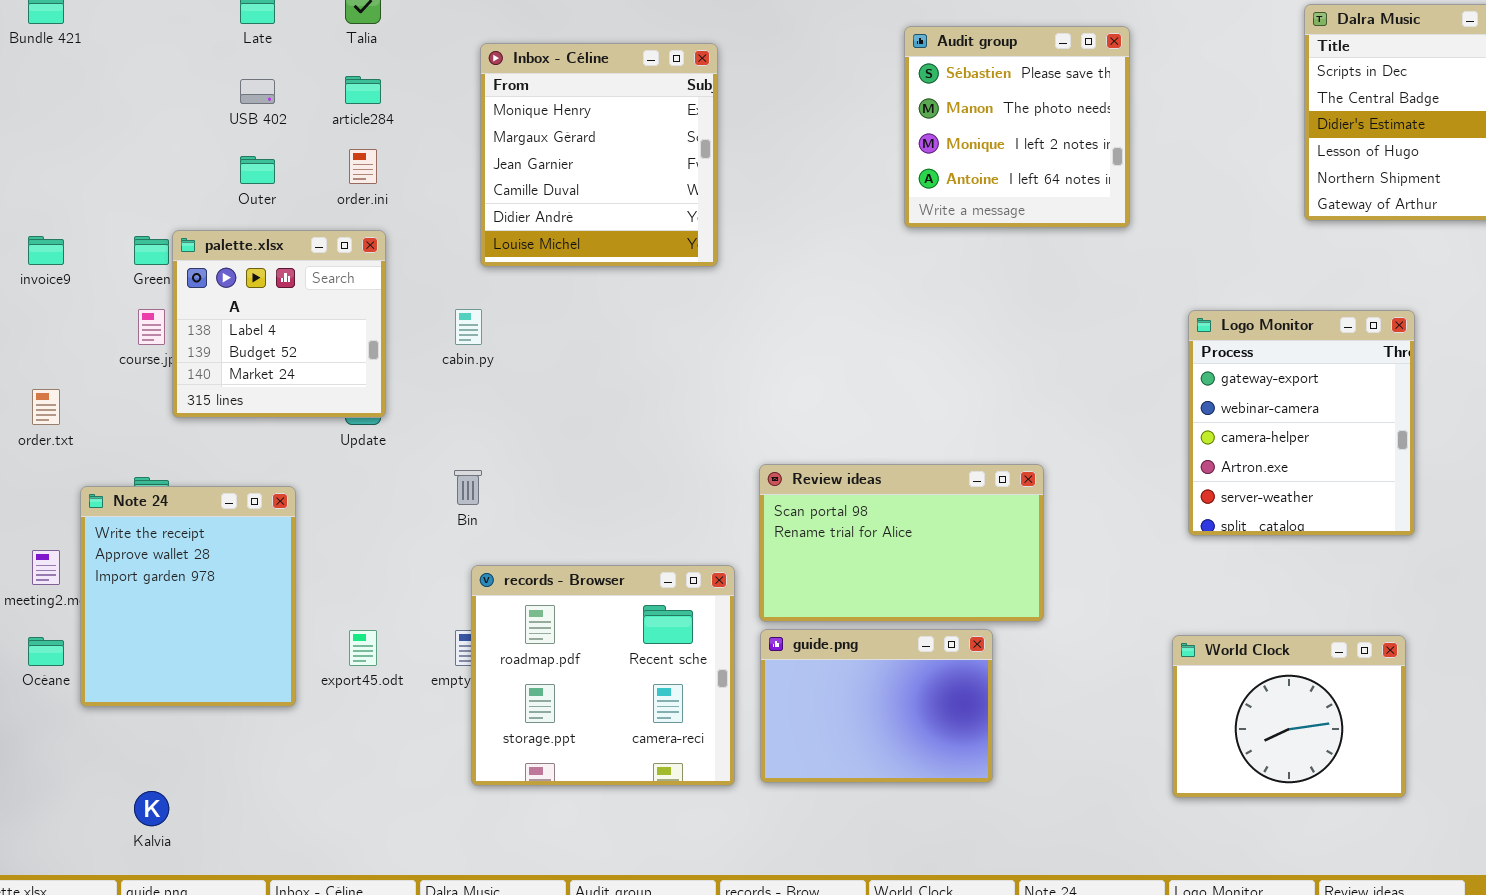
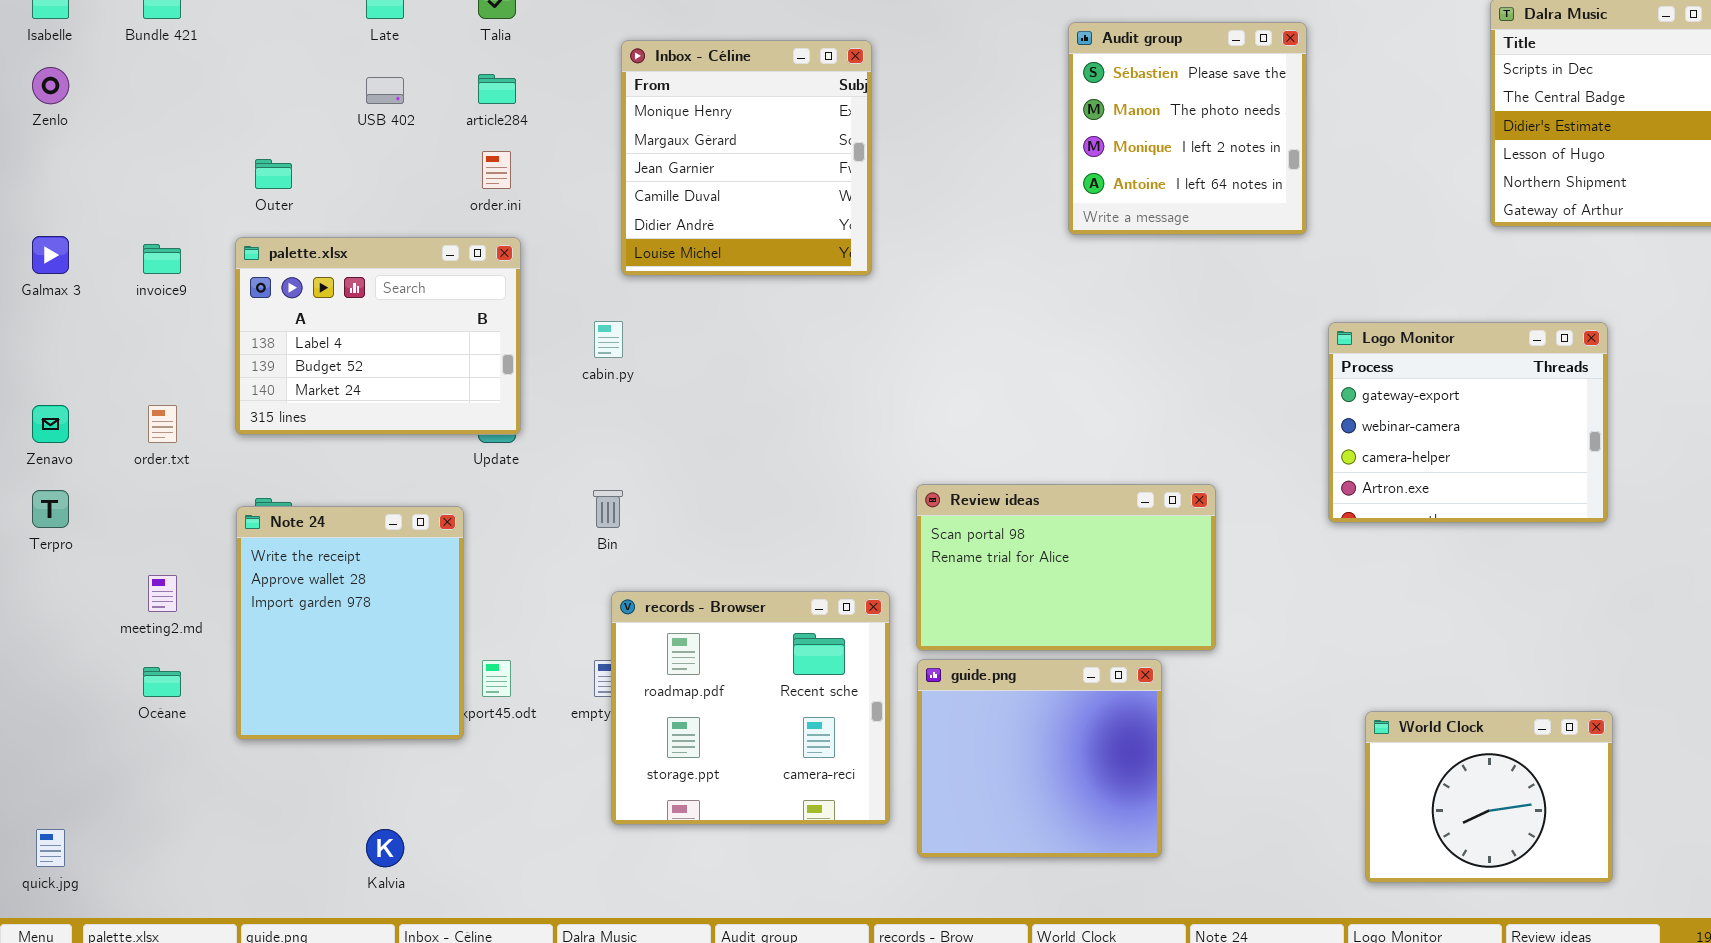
Outer: [240,156,275,184] -> [255,159,292,189], moved
palette.xlsx: [172,230,386,418] -> [235,237,521,435], resized
Logo Monitor: [1188,310,1415,536] -> [1328,322,1608,523], resized
Note 24: [80,486,296,707] -> [236,506,464,740], moved
guide.png: [760,629,993,783] -> [917,659,1162,858], resized
World Clock: [1172,635,1406,798] -> [1365,711,1613,883], moved
Kalvia: [134,791,169,826] -> [366,829,404,867], moved

